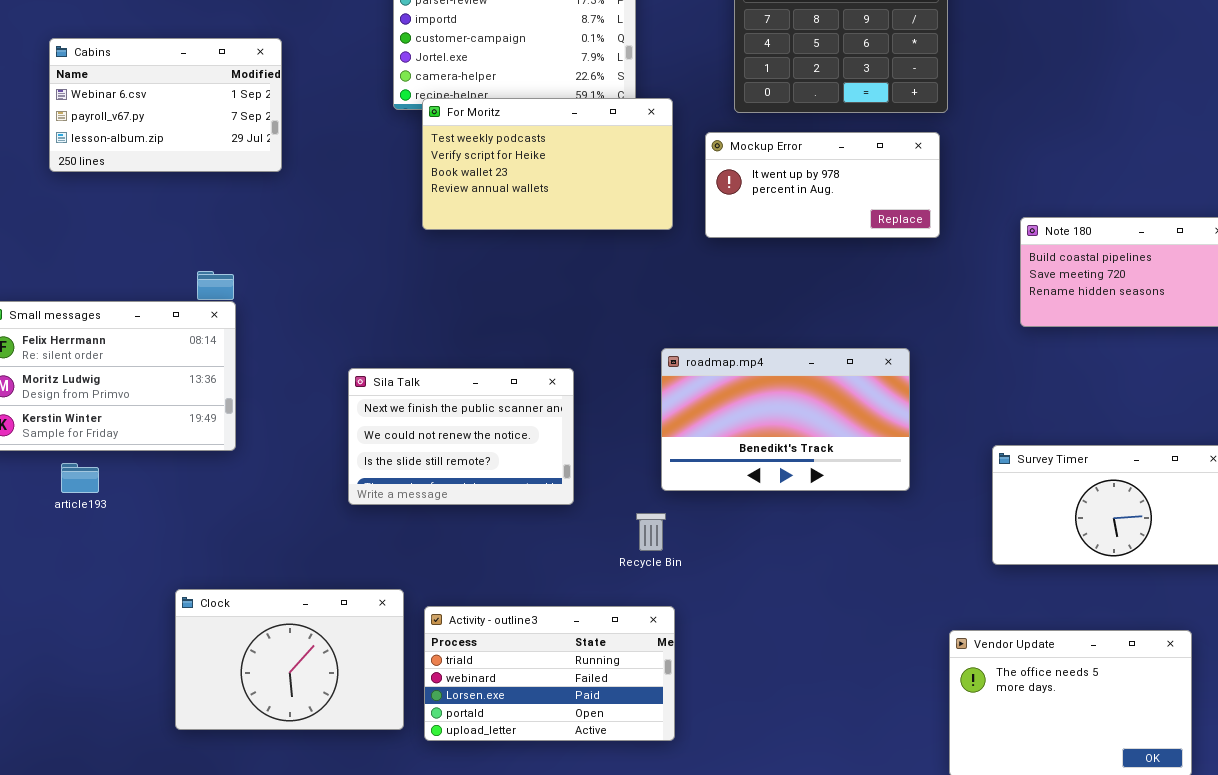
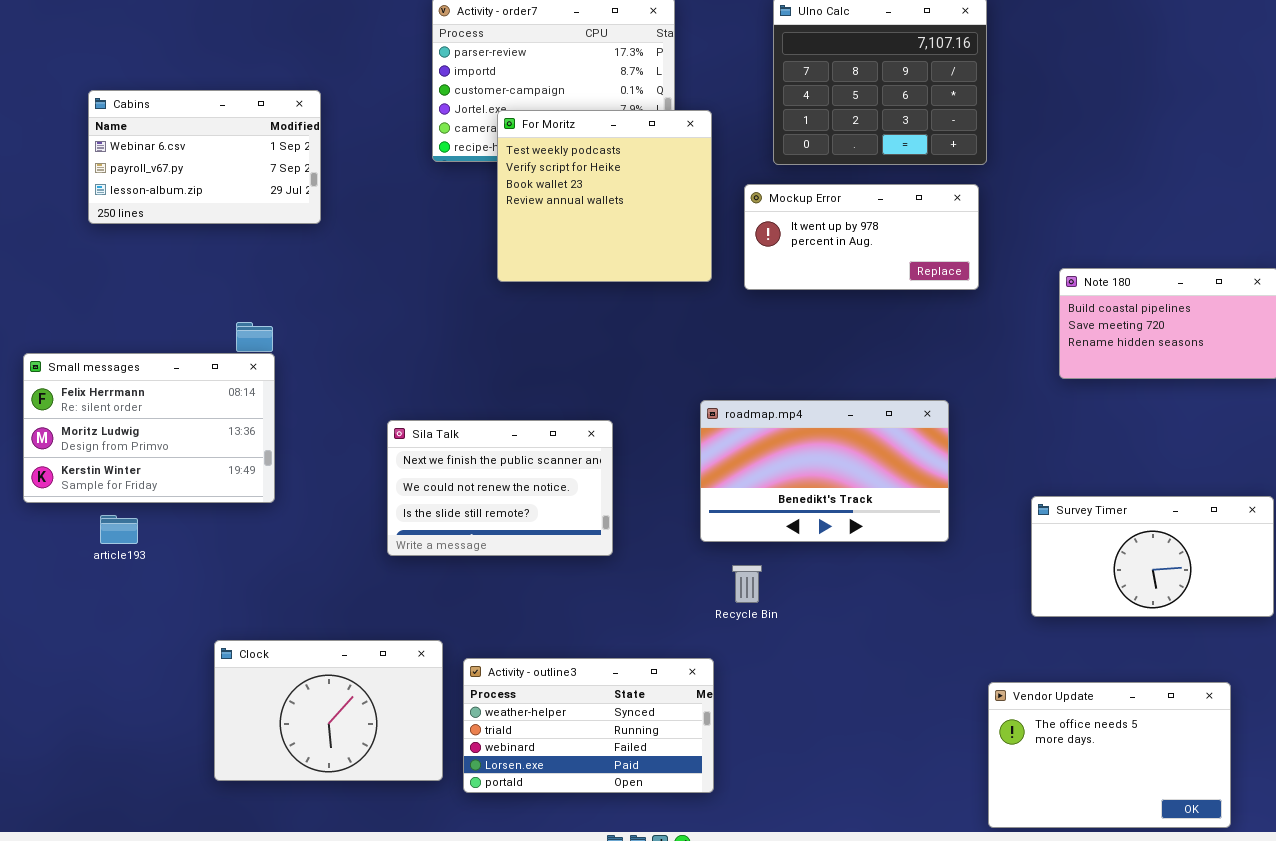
For Moritz: [422,98,673,230] -> [497,110,712,282], resized
Recycle Bin: [636,513,666,551] -> [732,565,762,603], moved
Activity - outline3: [424,606,675,741] -> [463,658,714,793], scrolled up 1 row

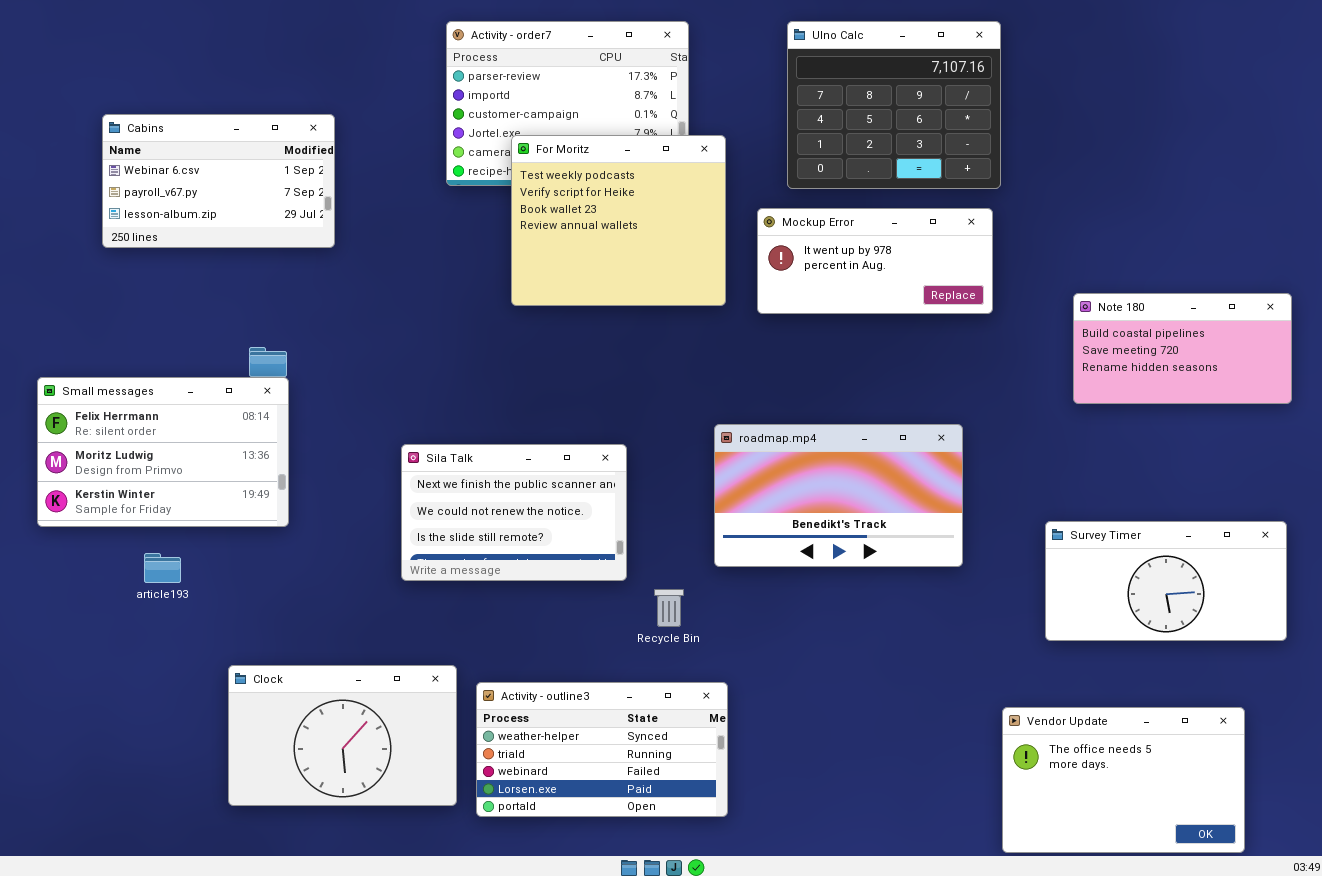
article193: [100,515,138,544] -> [144,553,181,583], moved
Recycle Bin: [732,565,762,603] -> [654,589,684,627], moved

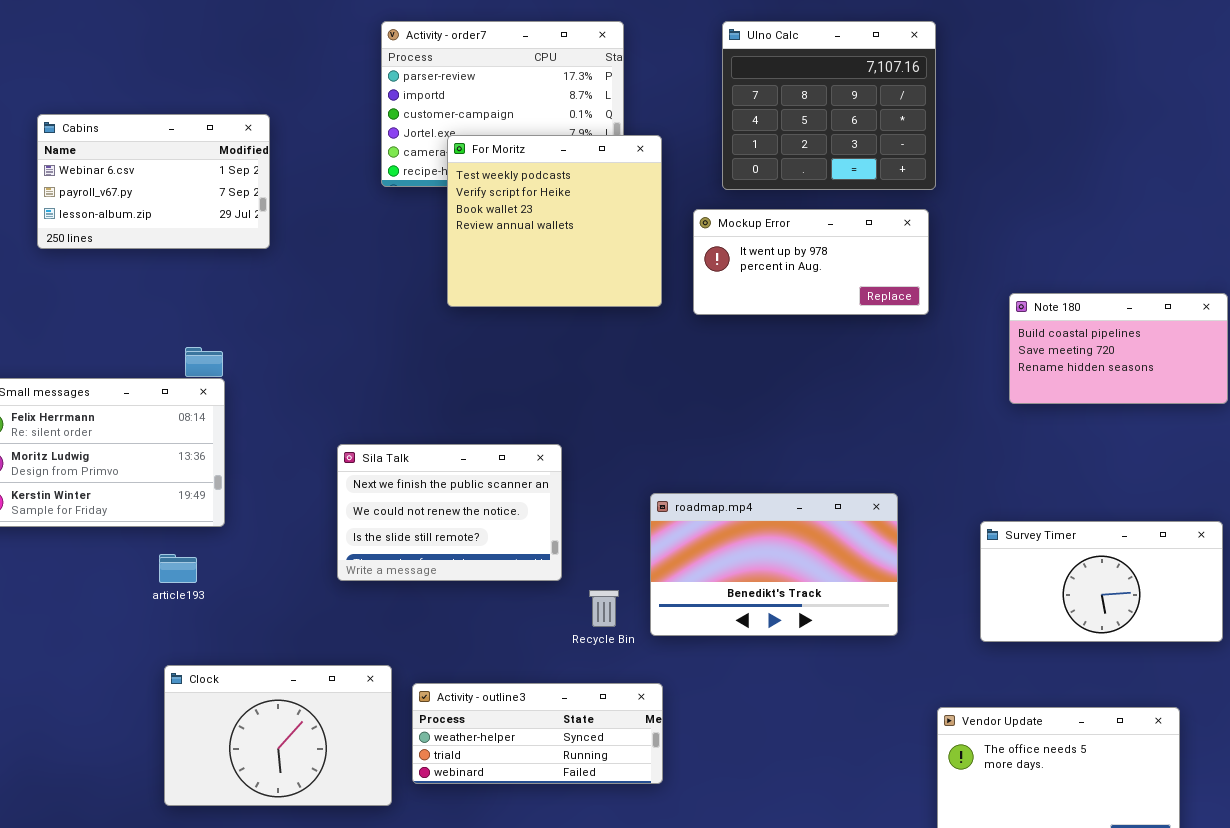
roadmap.mp4: [714,424,963,567] -> [650,493,898,636], moved
article193: [144,553,181,583] -> [159,554,197,583], moved
Activity - outline3: [476,682,728,817] -> [412,683,663,784], resized

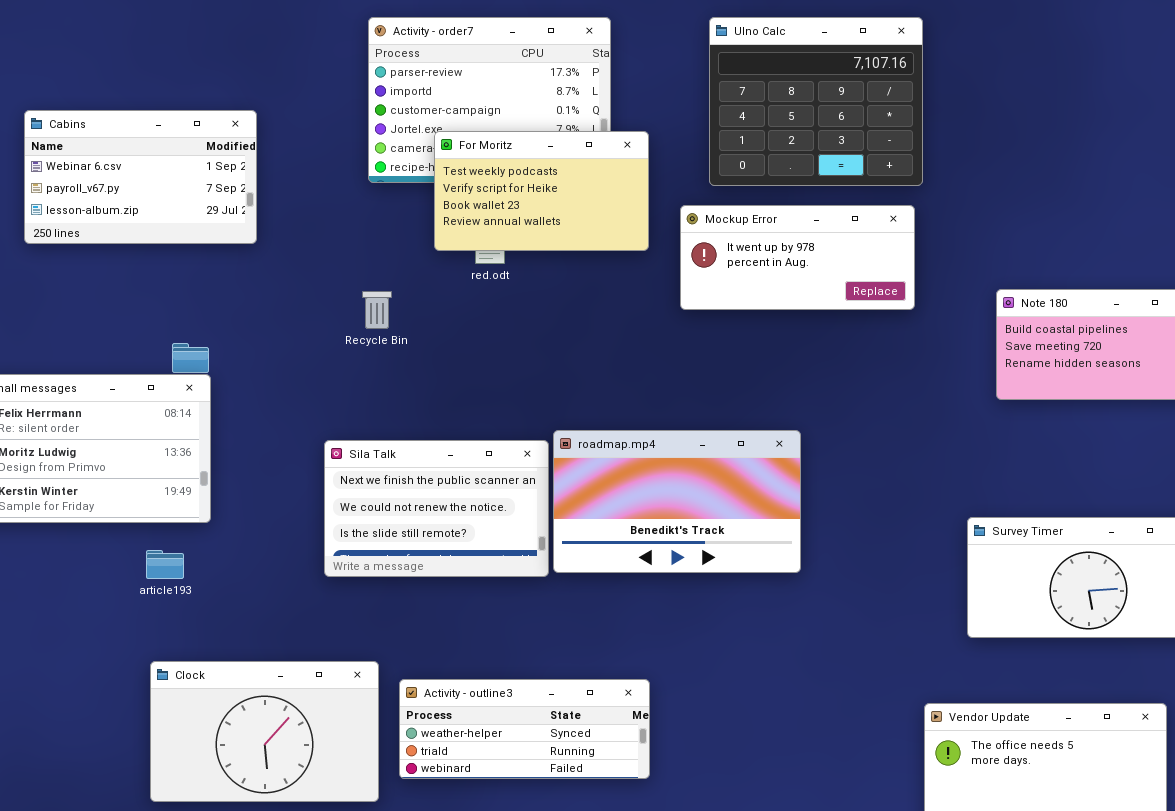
For Moritz: [447,135,662,307] -> [434,131,649,251], resized
roadmap.mp4: [650,493,898,636] -> [553,430,801,573], moved
Recycle Bin: [589,590,619,627] -> [362,291,392,329], moved

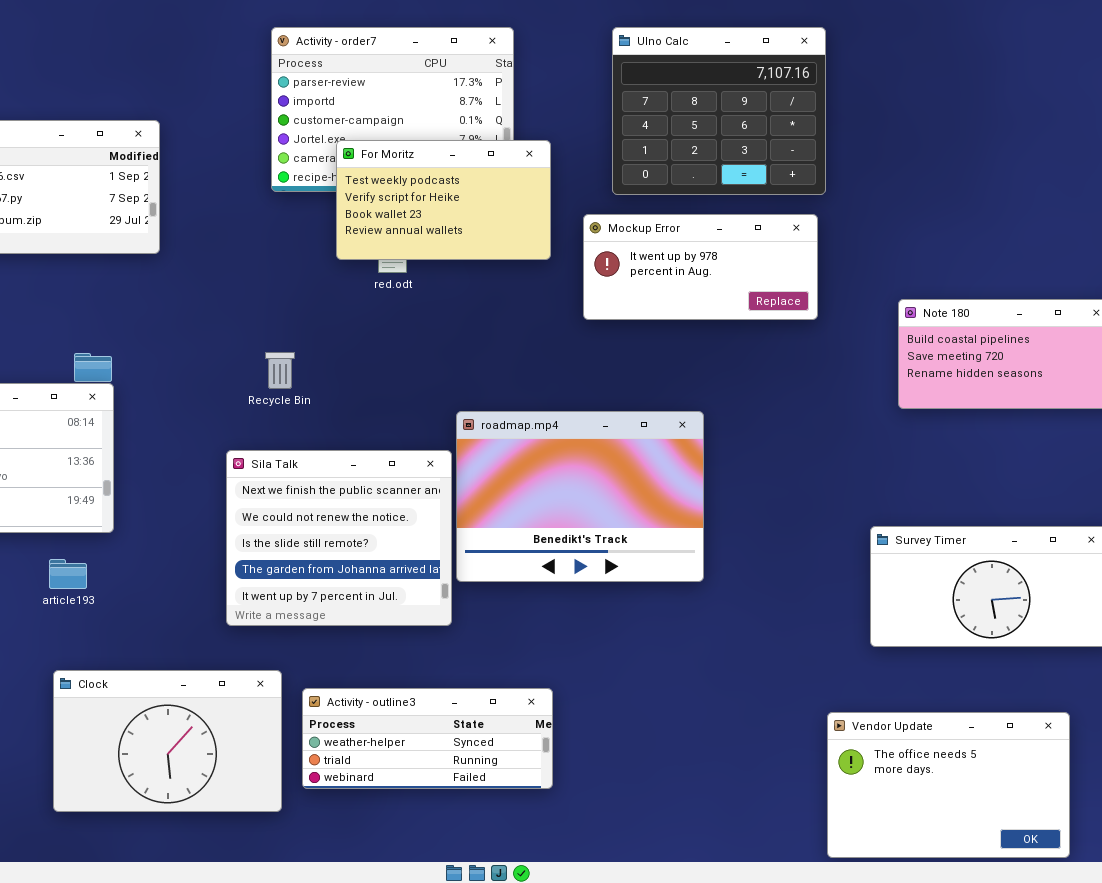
Recycle Bin: [362,291,392,329] -> [265,352,295,389], moved
roadmap.mp4: [553,430,801,573] -> [456,411,704,582], resized
Sila Talk: [324,440,549,577] -> [226,450,452,626], resized

